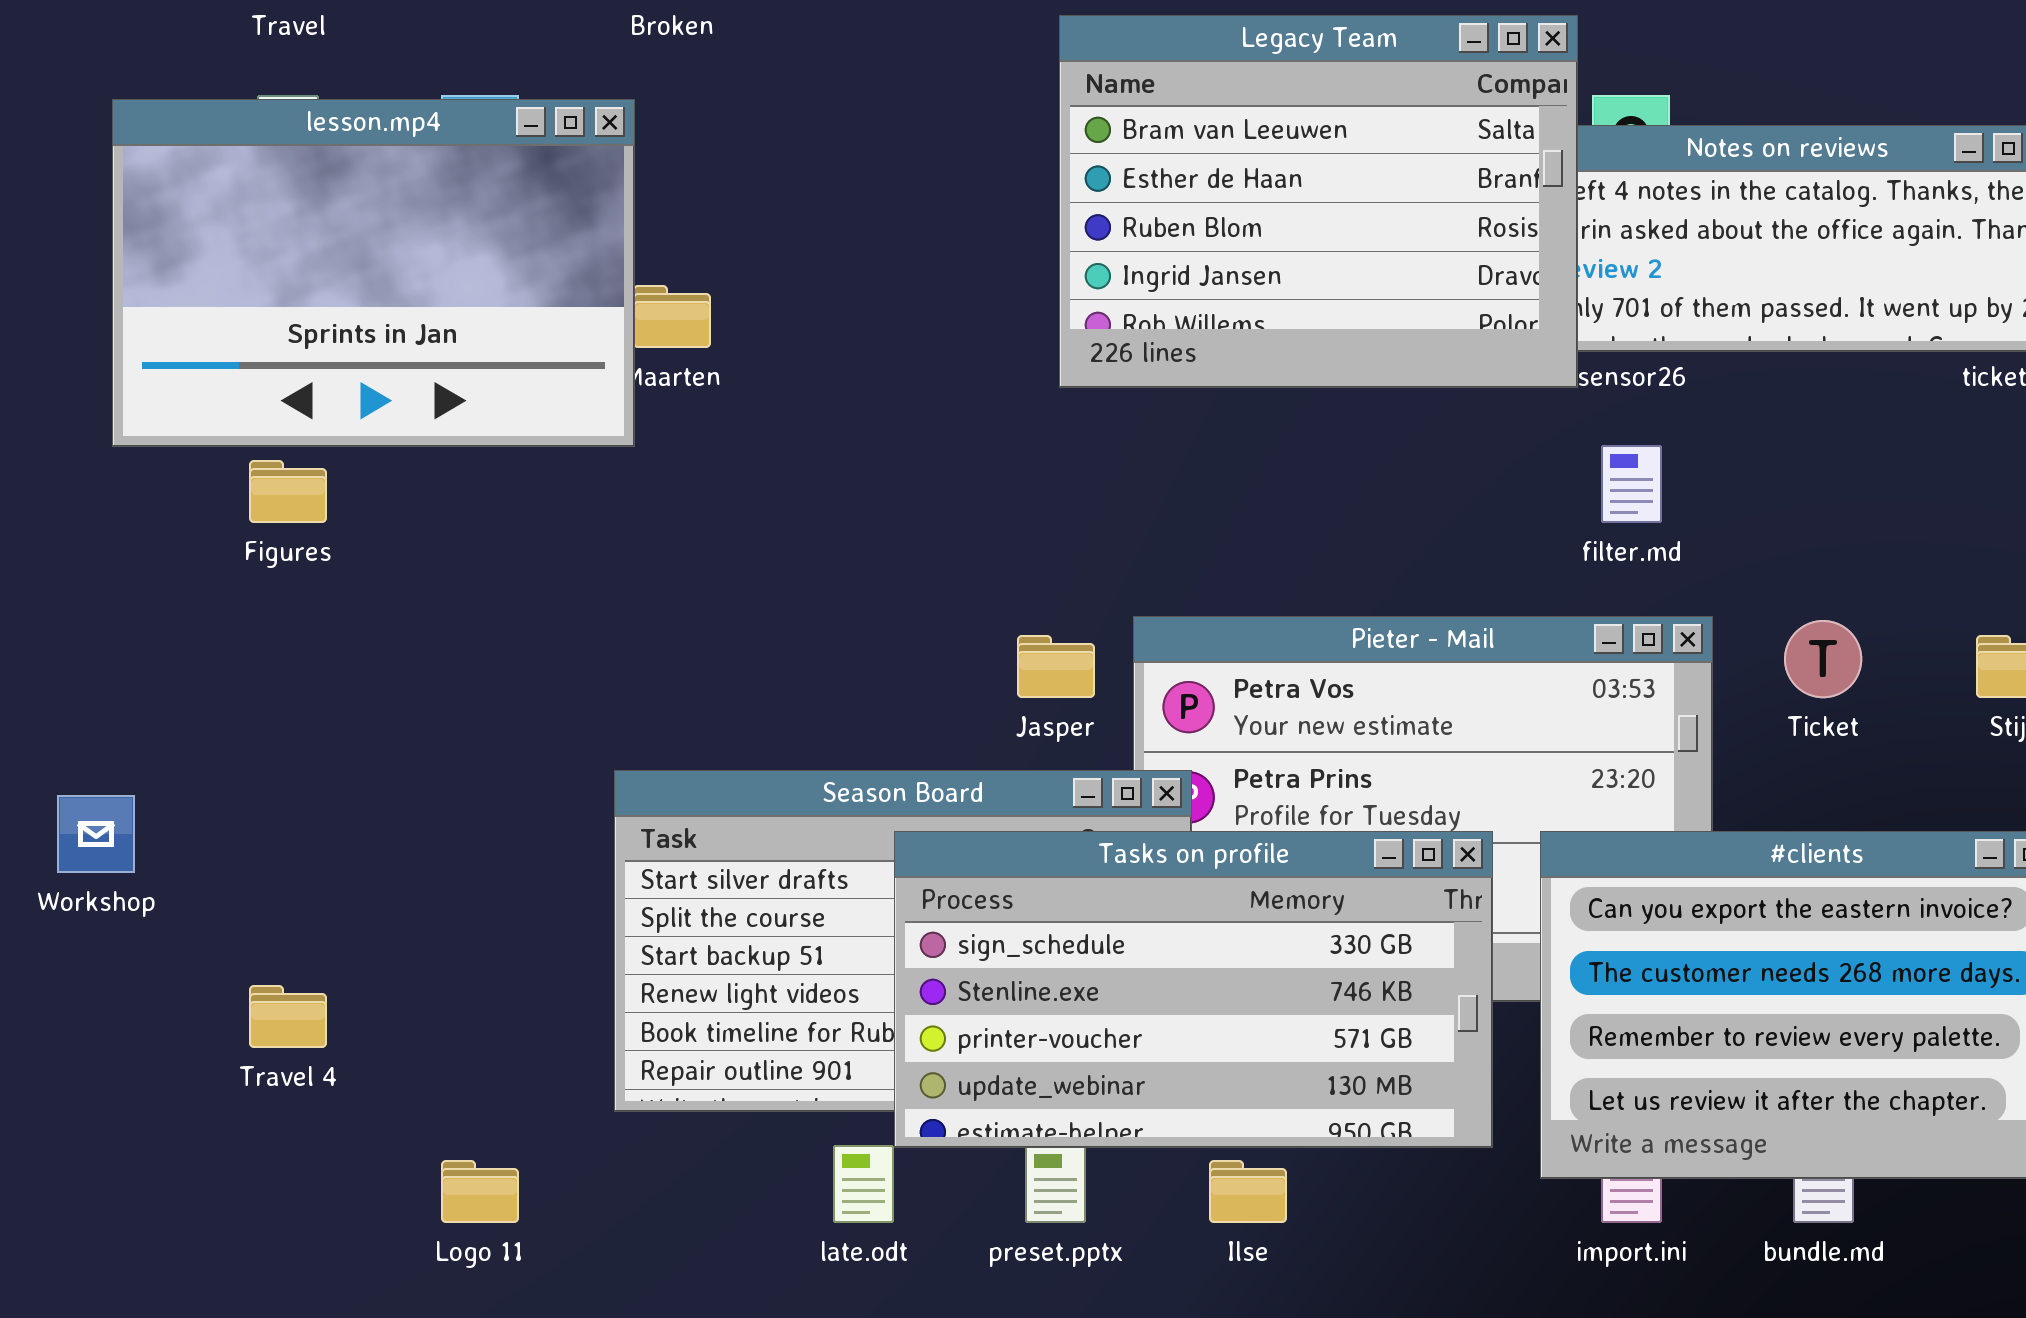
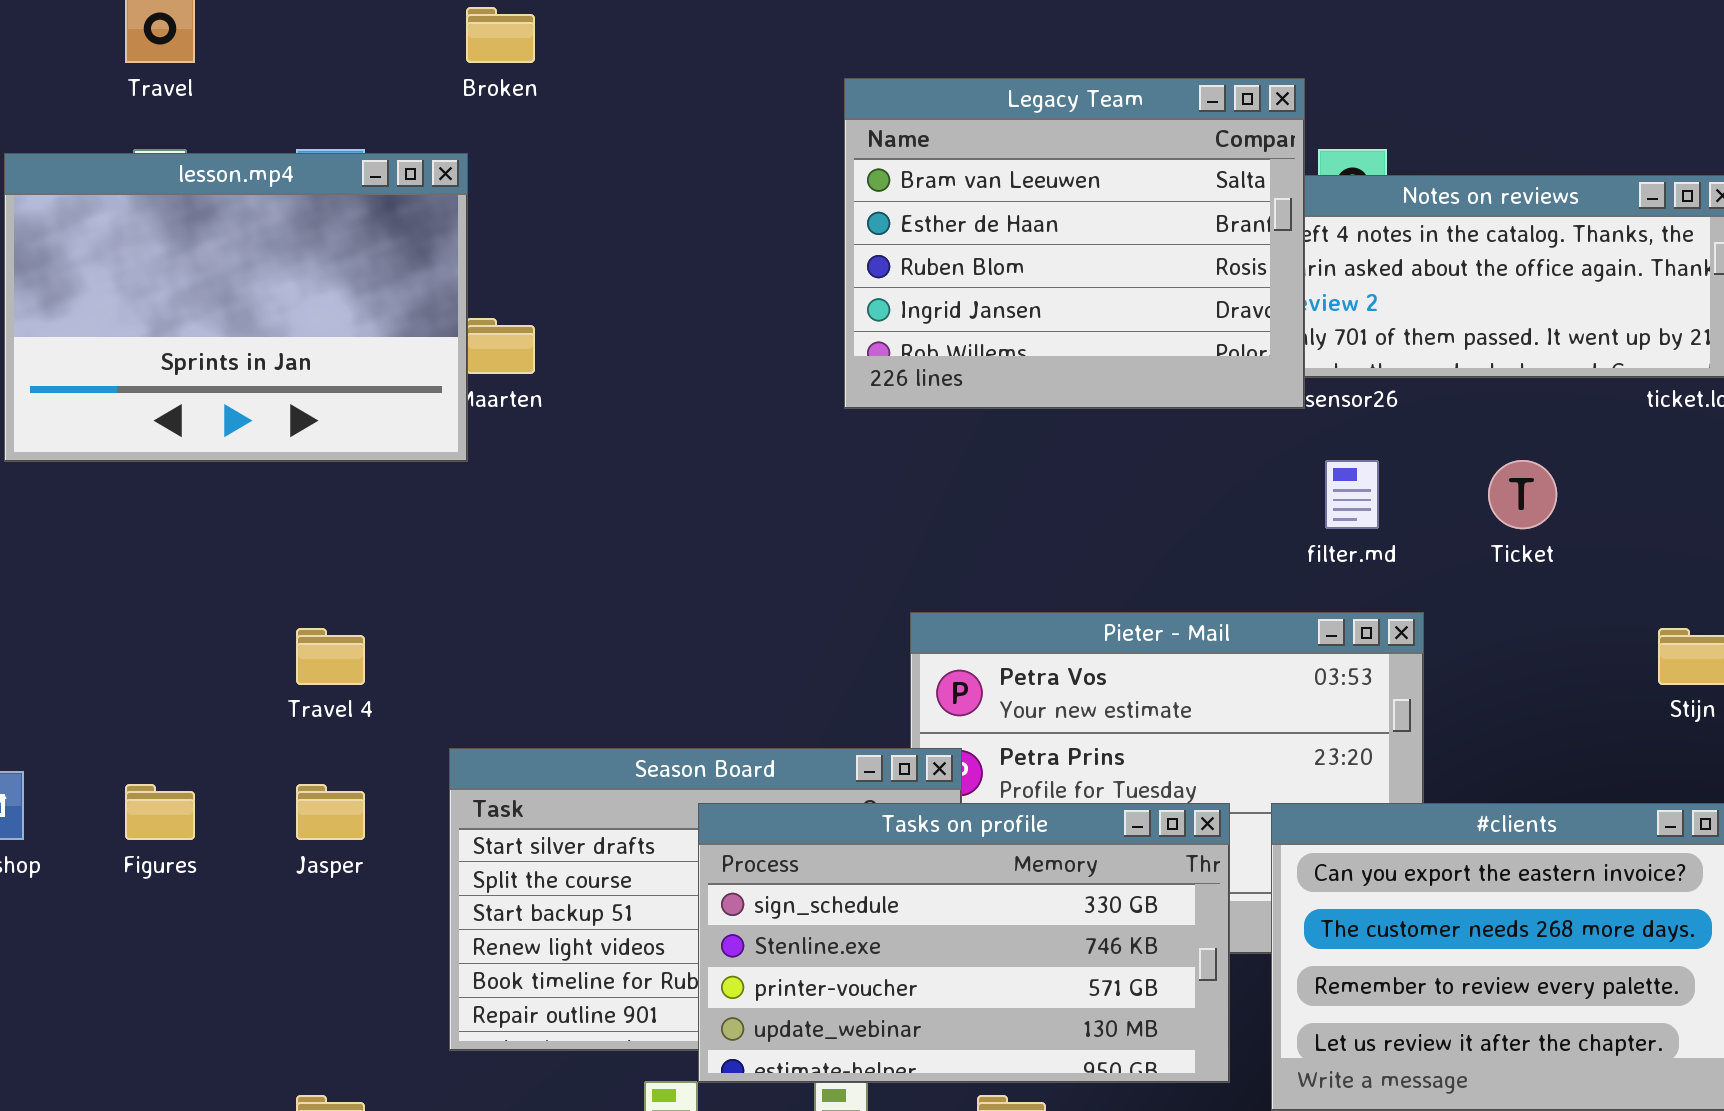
Figures: [249,460,327,523] -> [125,784,195,840], moved
Ticket: [1784,620,1862,698] -> [1488,460,1557,529], moved
Jasper: [1017,635,1095,698] -> [296,784,365,840], moved
Travel 4: [249,985,327,1048] -> [296,628,365,685], moved

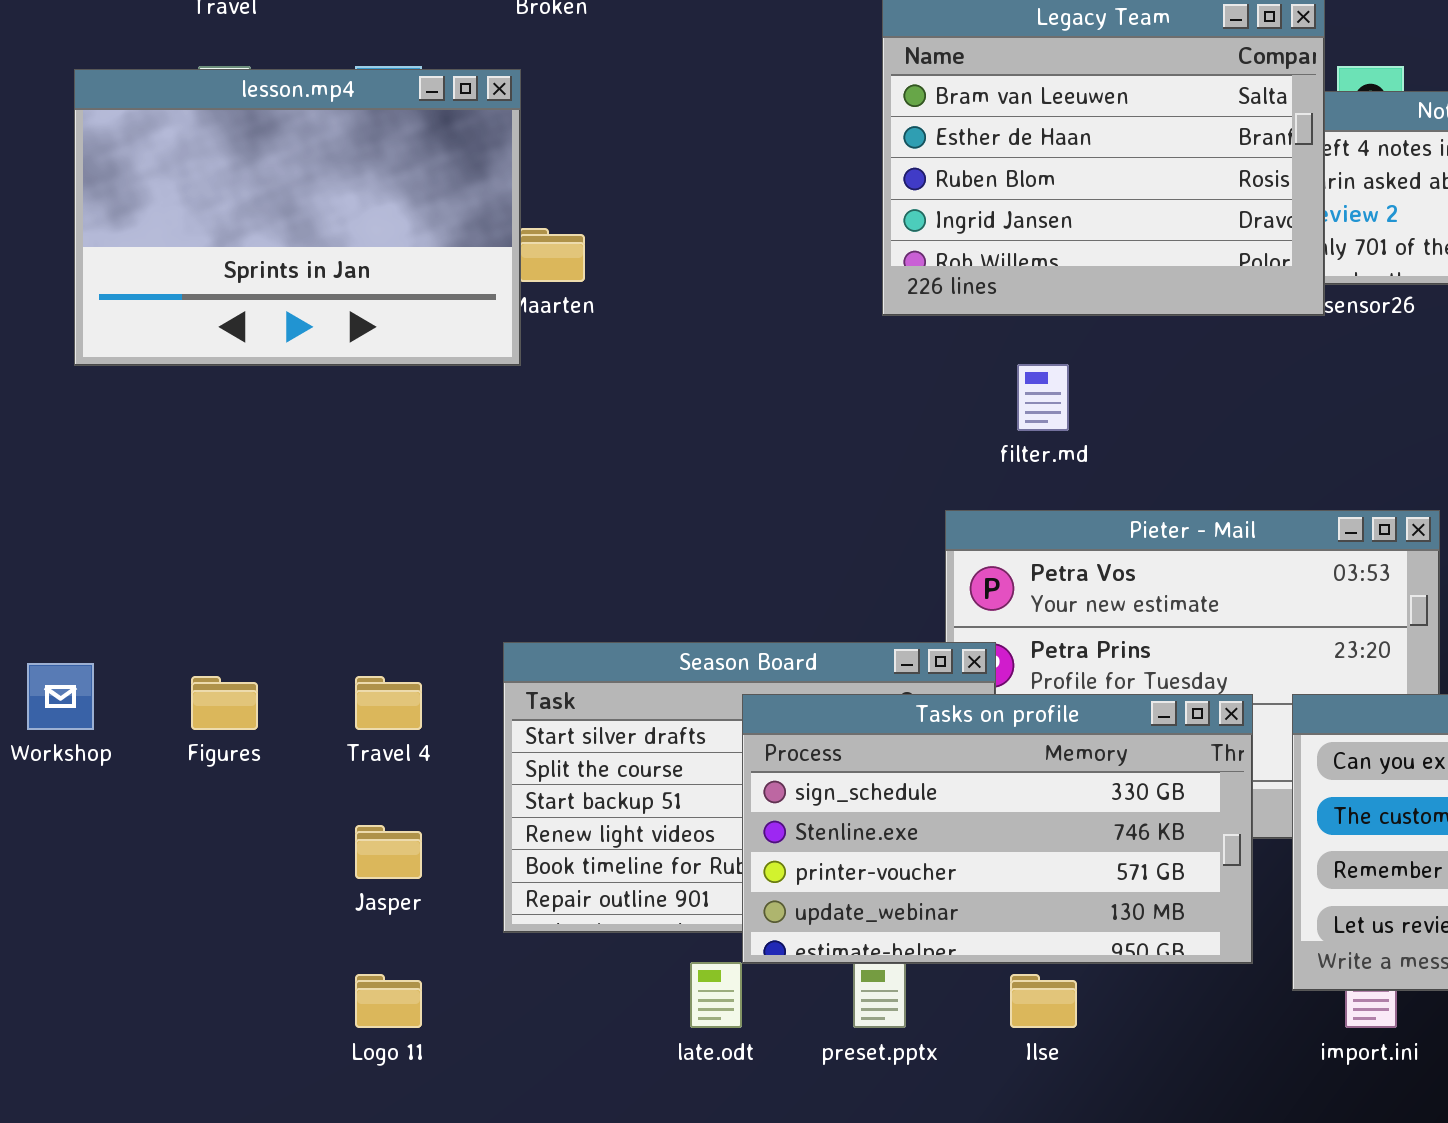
filter.md: [1325,460,1379,529] -> [1017,364,1069,431], moved
Travel 4: [296,628,365,685] -> [355,676,422,730], moved
Jasper: [296,784,365,840] -> [355,825,422,879], moved

